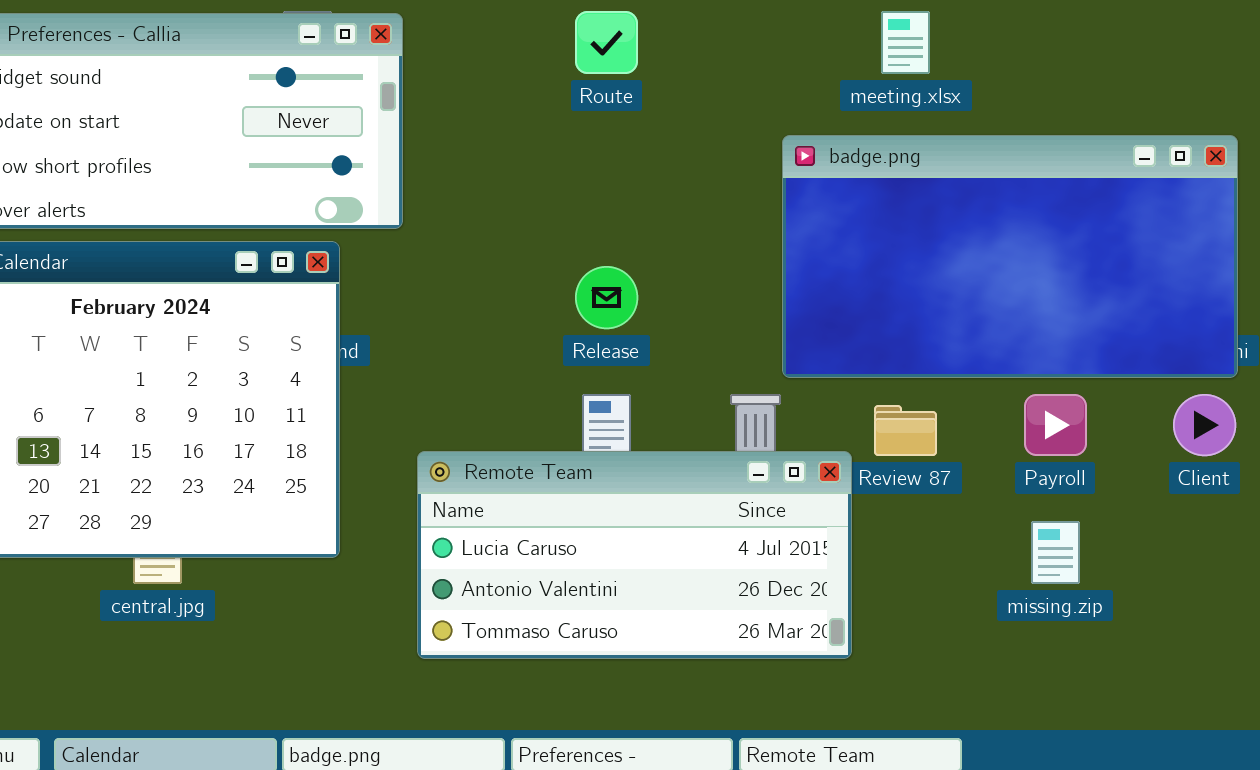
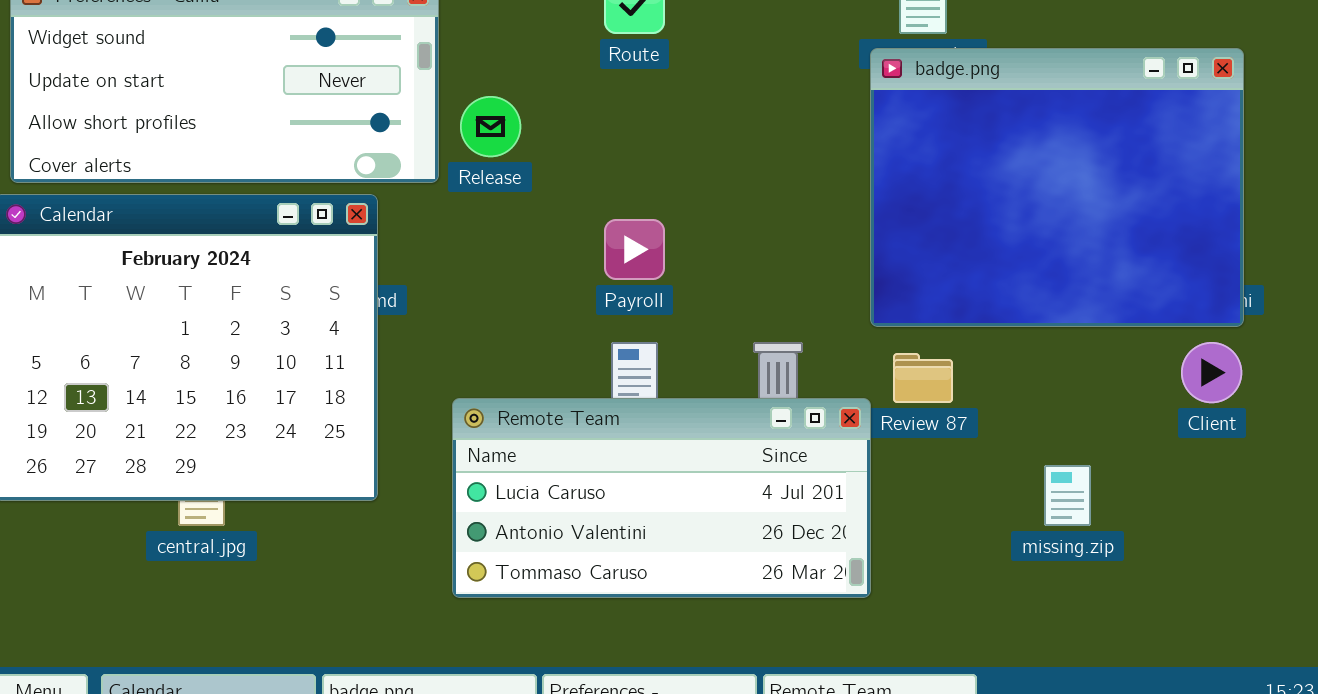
badge.png: [782,135,1238,378] -> [870,48,1244,327], resized
Release: [575,266,638,329] -> [460,96,521,157], moved
Payroll: [1024,394,1087,456] -> [604,219,665,280], moved

